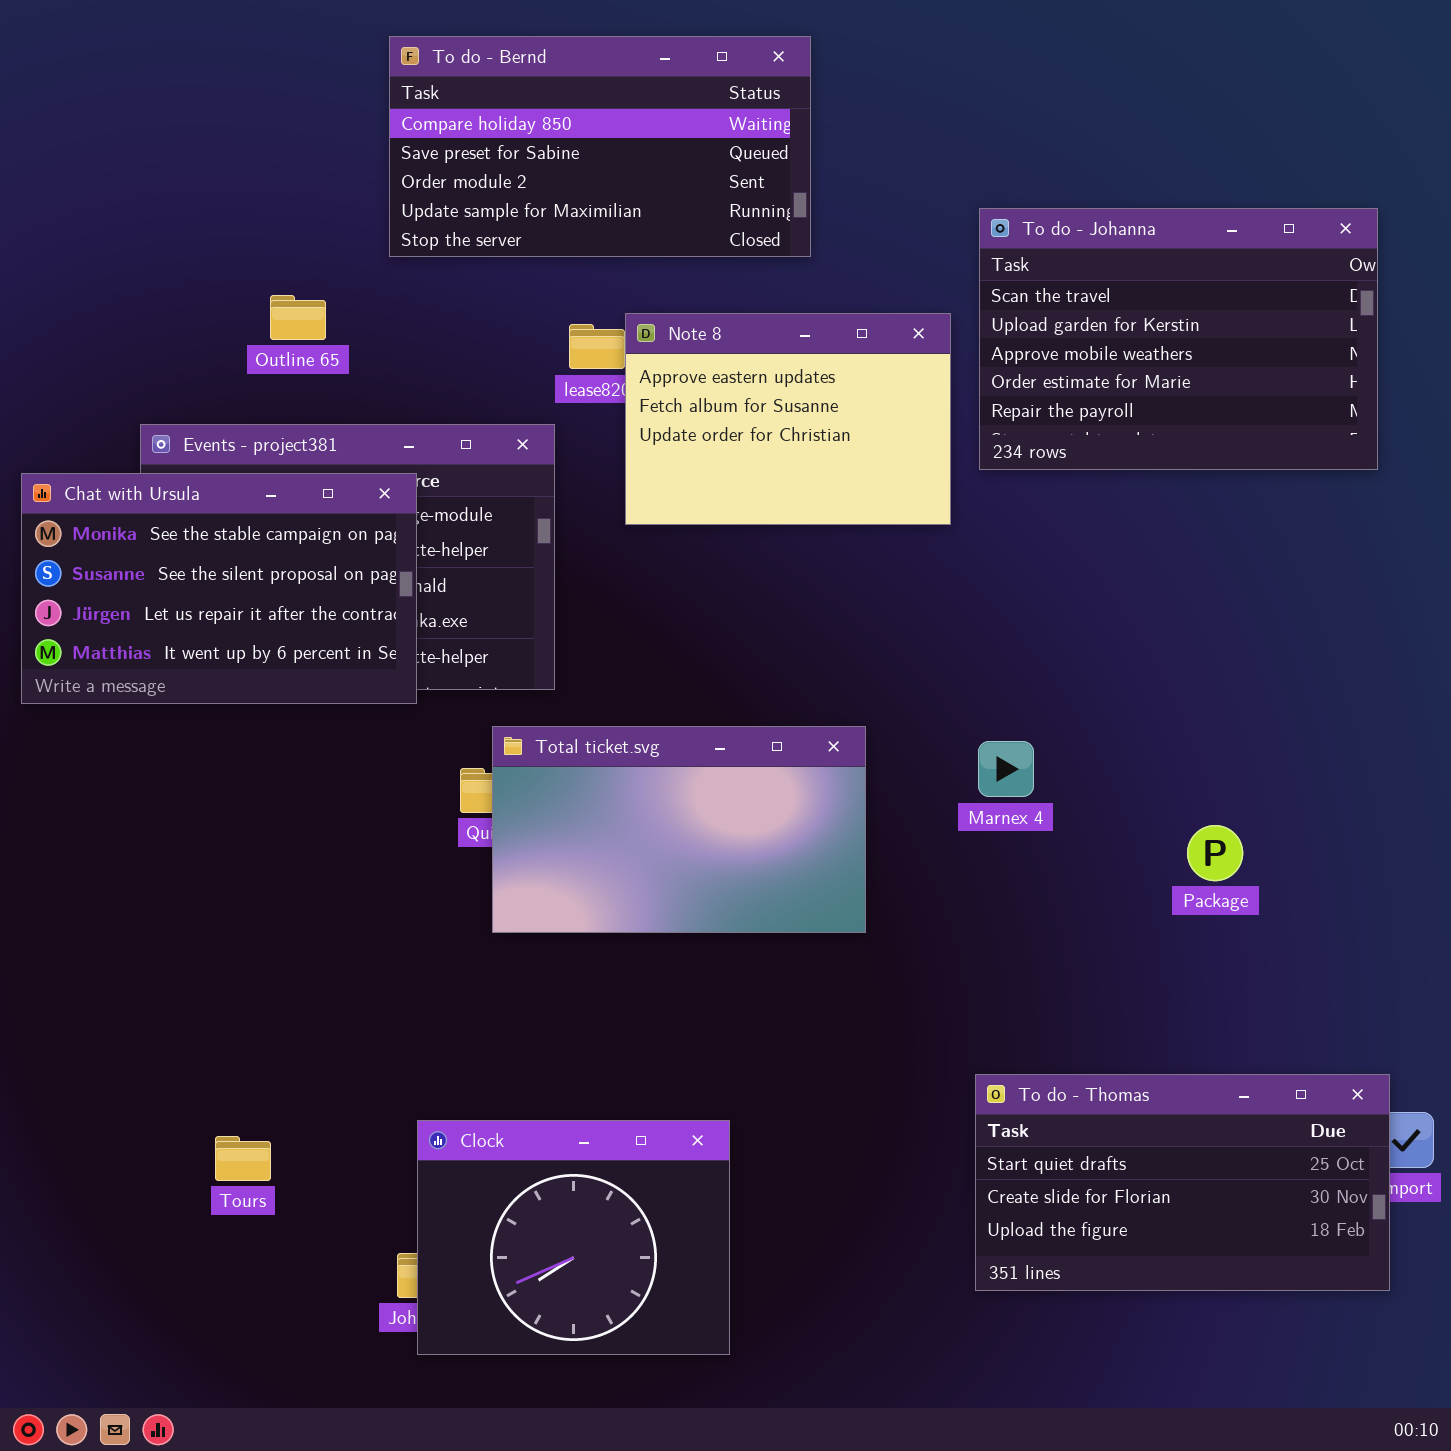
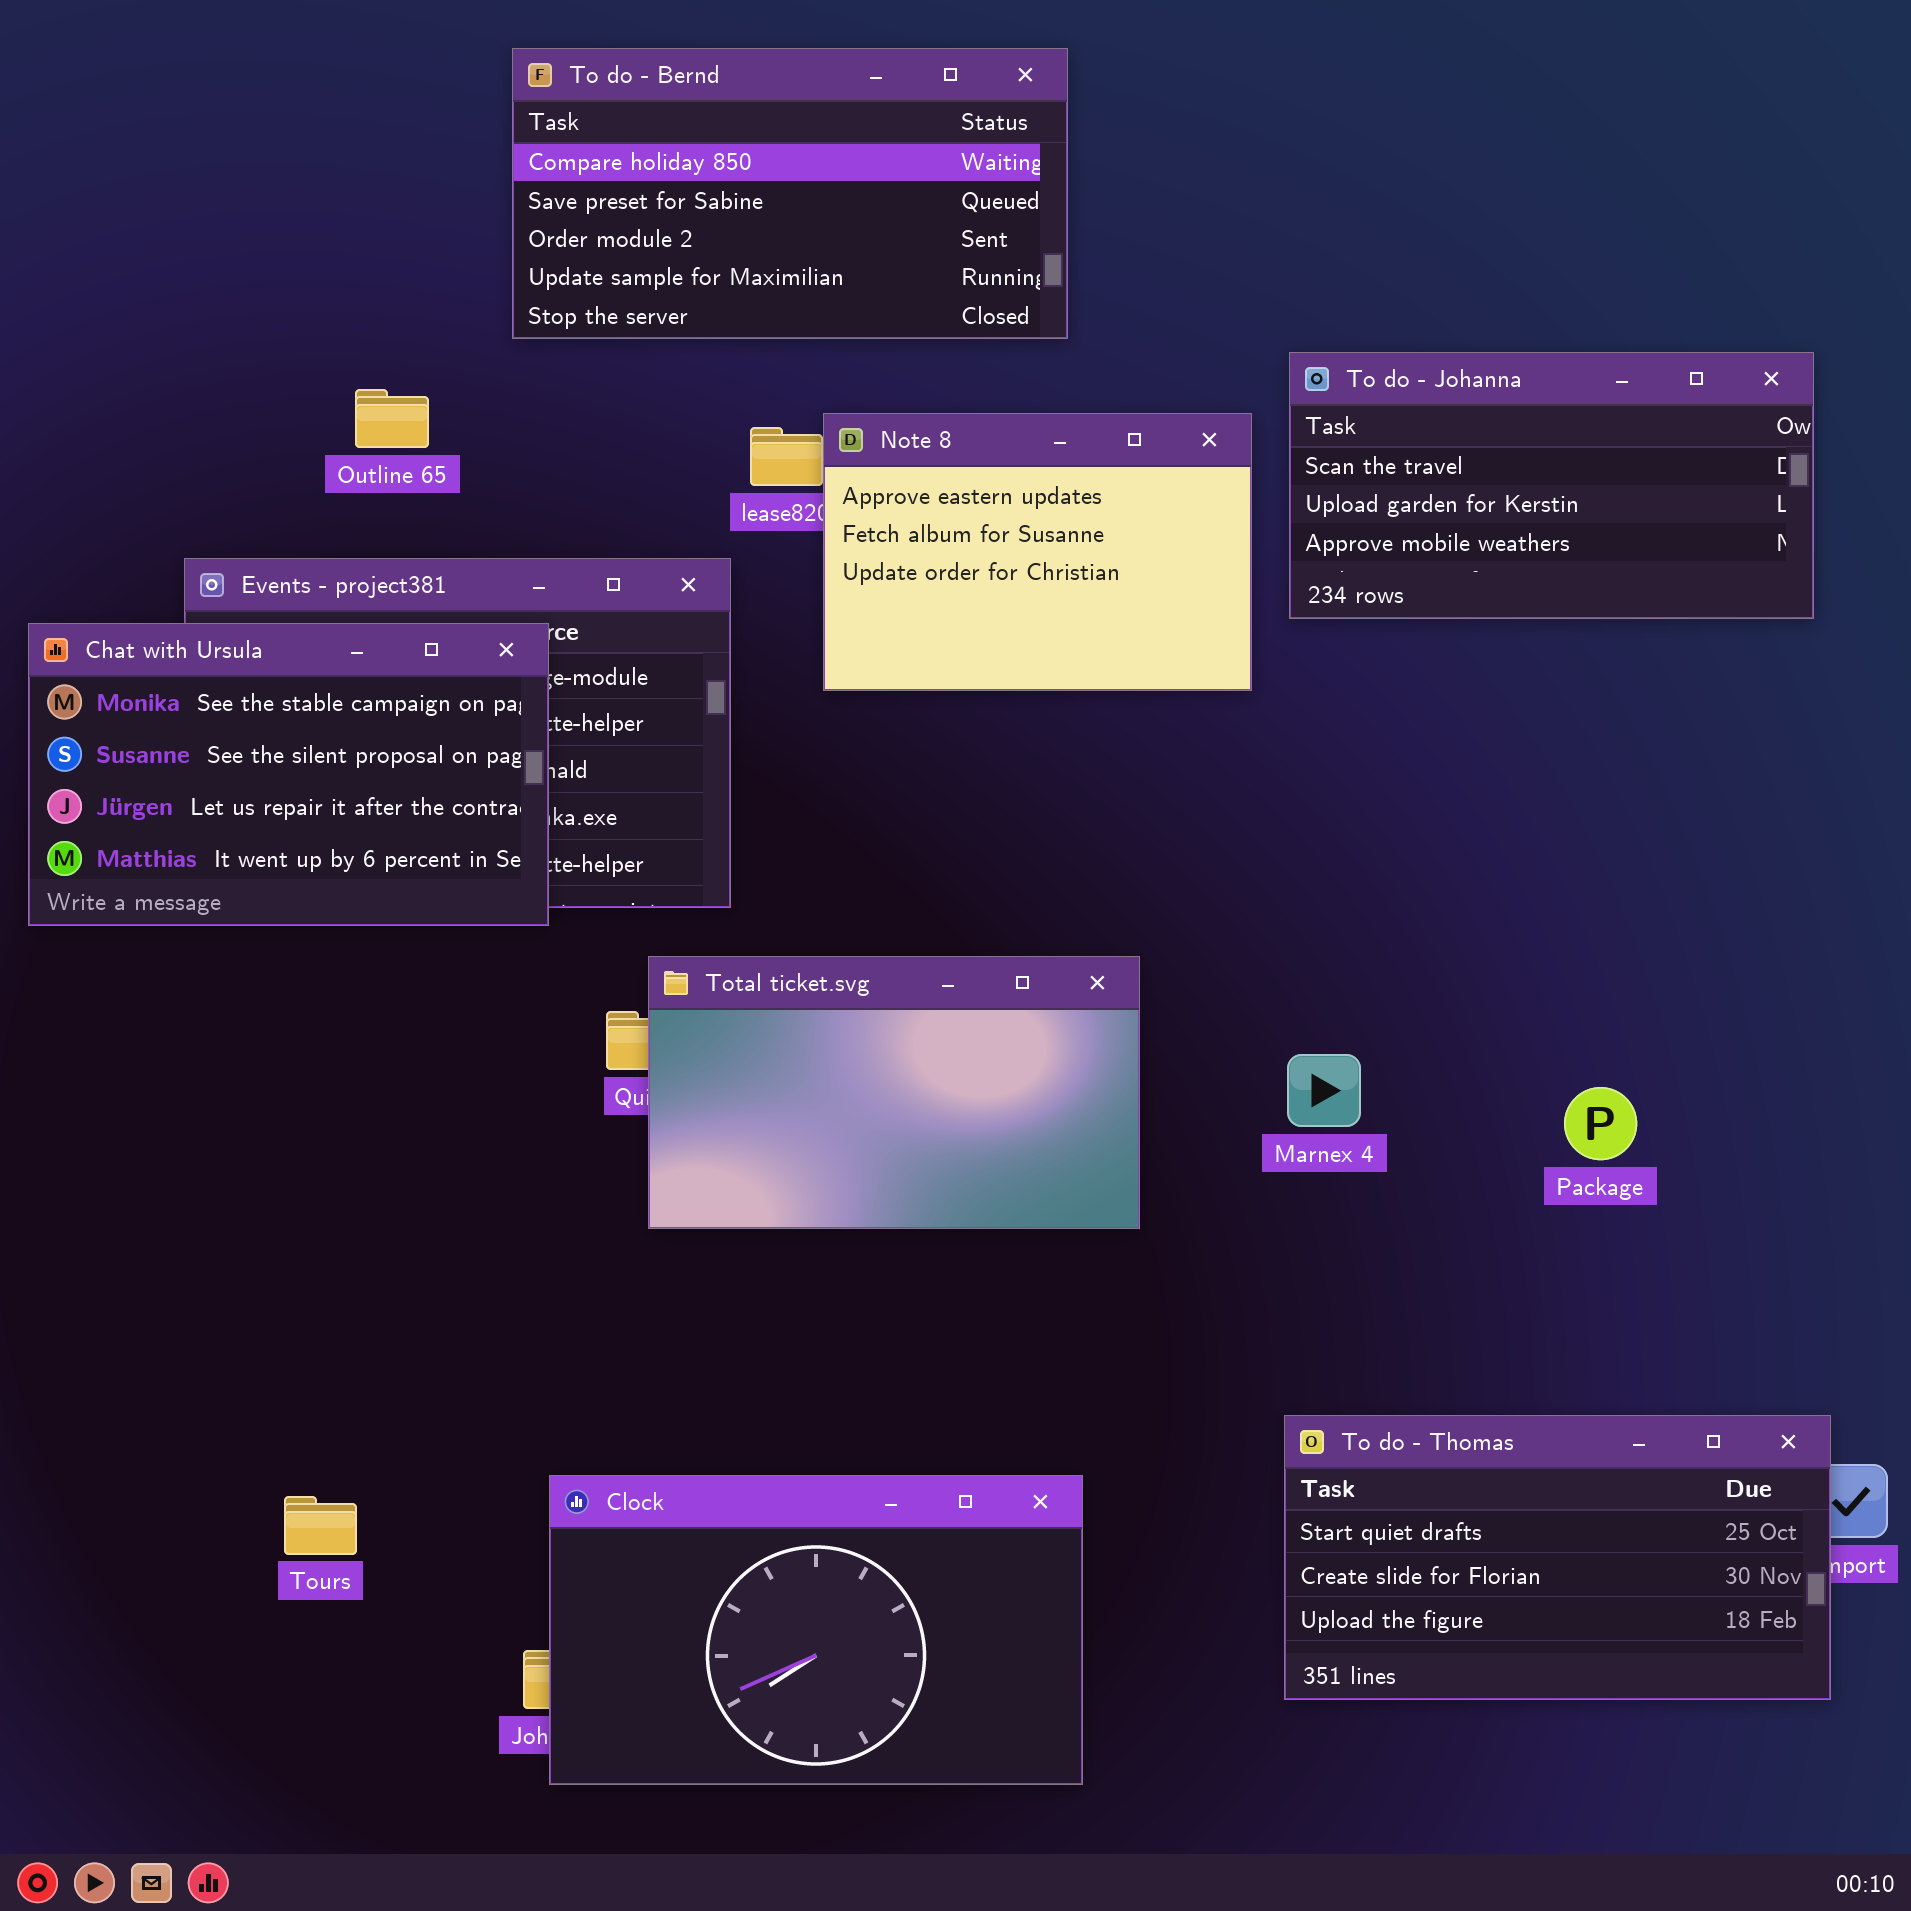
To do - Johanna: [979,208,1378,470] -> [1289,352,1814,619], resized
Marnex 4: [978,741,1034,797] -> [1287,1054,1361,1127], moved
Clock: [417,1120,730,1355] -> [549,1475,1083,1785], resized

